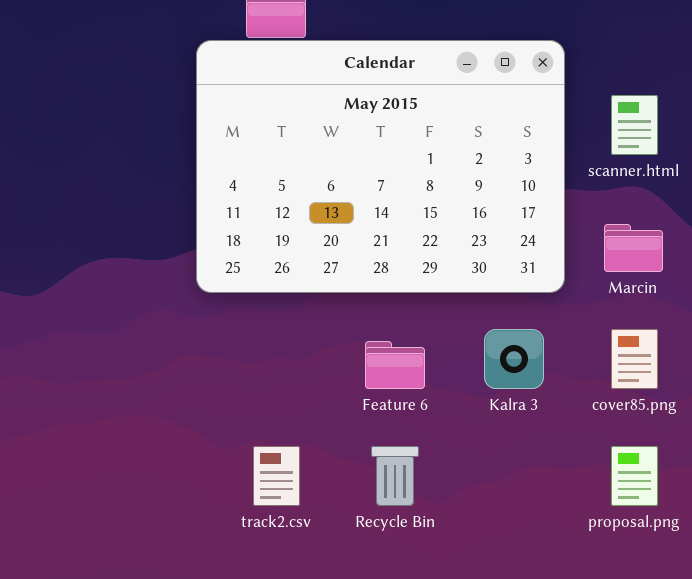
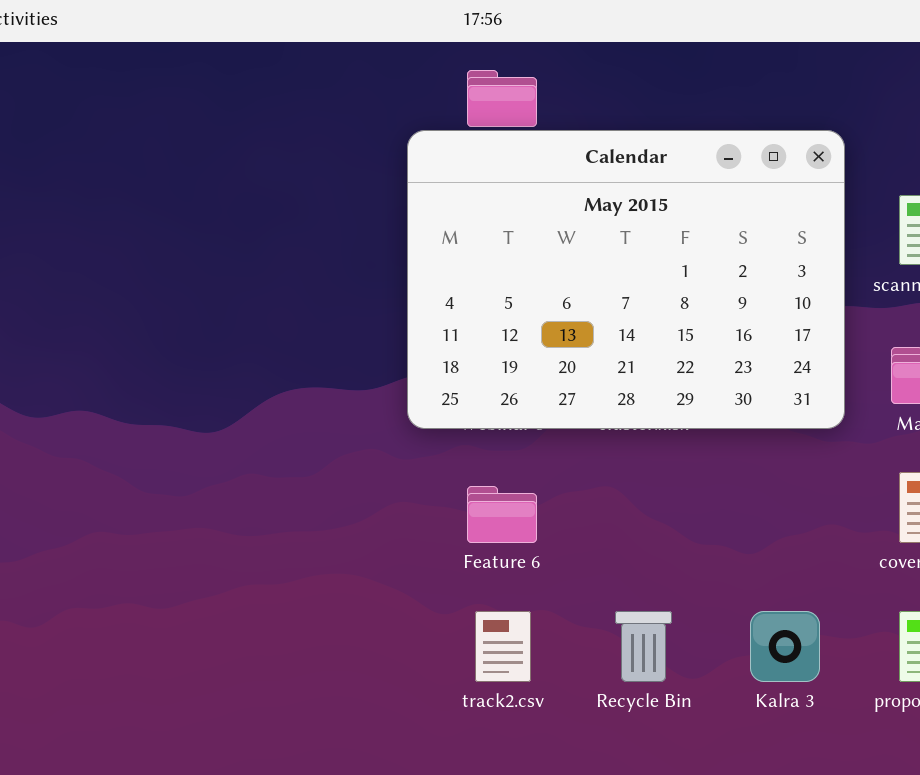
Kalra 3: [484,329,544,389] -> [750,611,820,682], moved
Feature 6: [365,341,425,389] -> [467,486,537,543], moved

